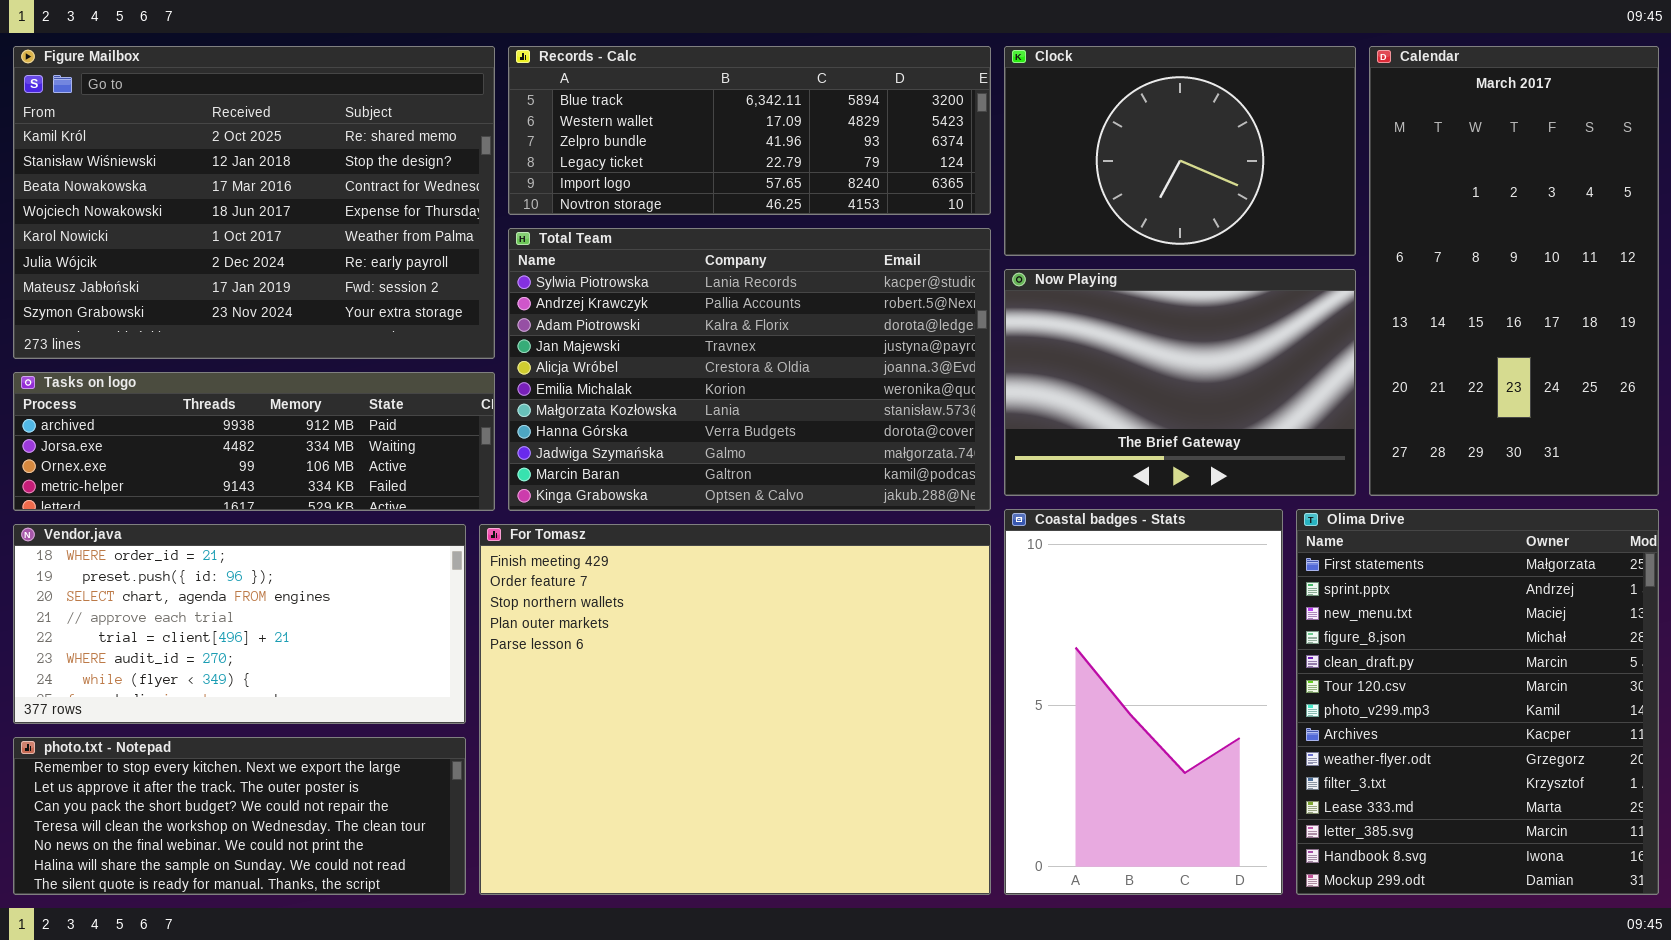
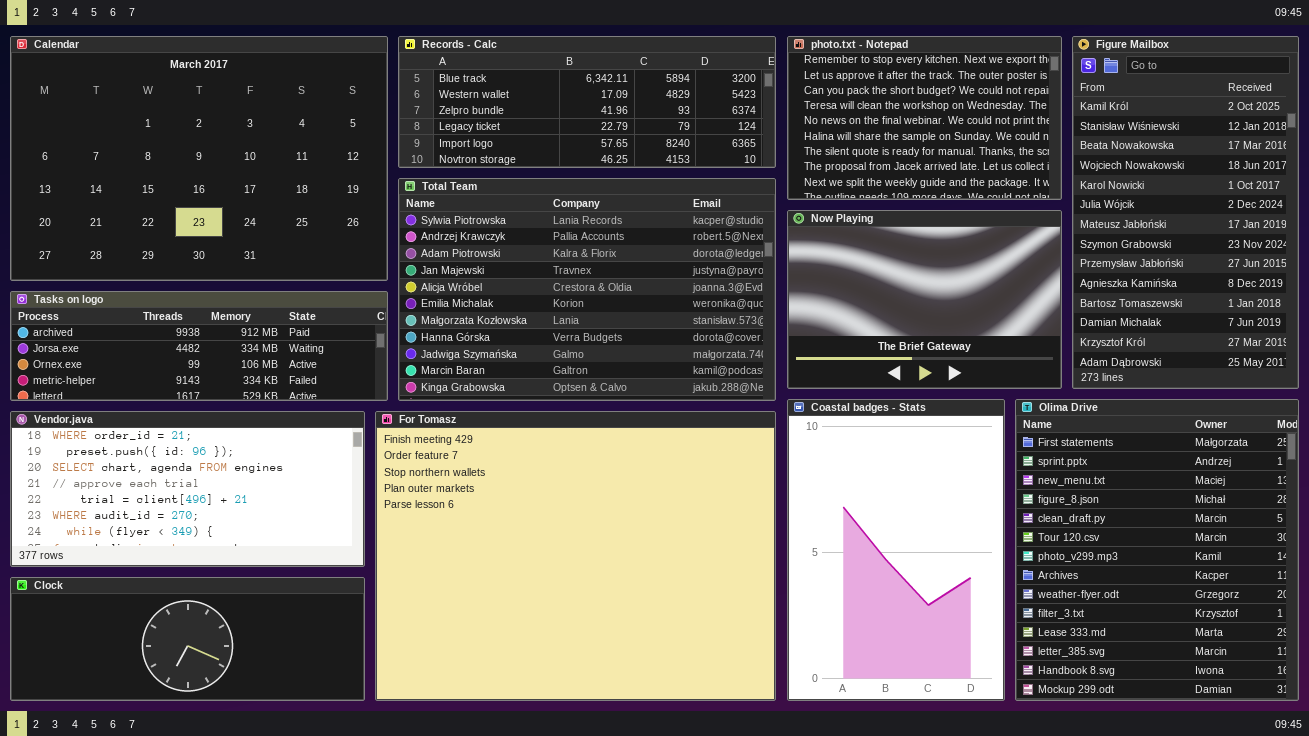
Figure Mailbox: [13,46,495,359] -> [1072,36,1299,389], moved, resized
Clock: [1004,46,1356,256] -> [10,577,365,701], moved, resized
Calendar: [1369,46,1659,496] -> [10,36,388,281], moved, resized
photo.txt - Notepad: [13,737,466,895] -> [787,36,1062,200], moved, resized

